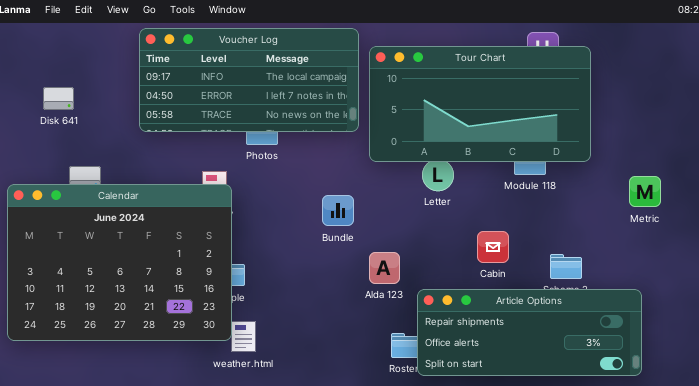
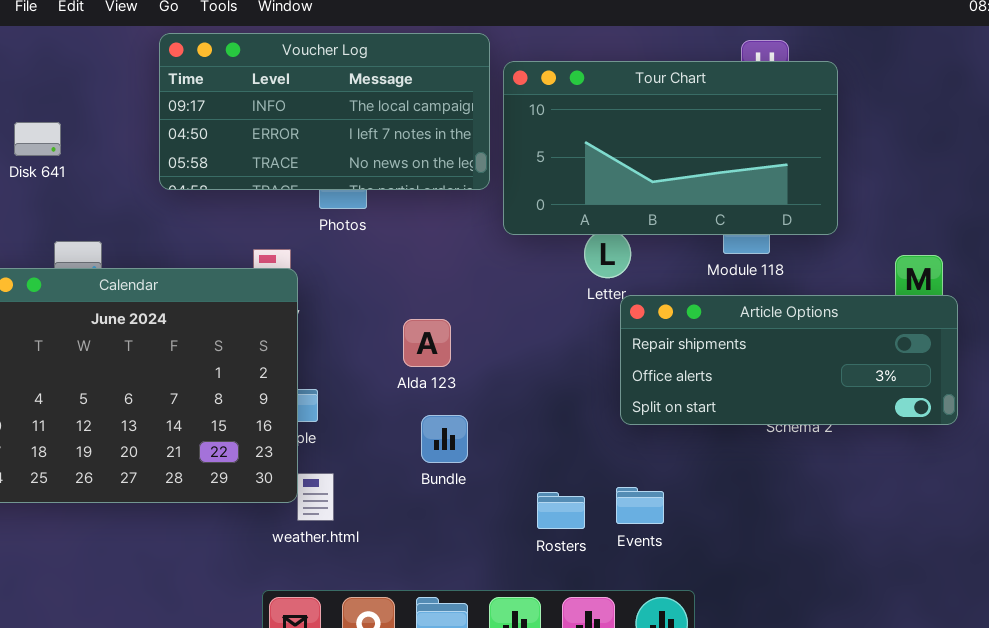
Bundle: [322,195,354,226] -> [421,415,468,463], moved
Alda 123: [369,252,400,284] -> [403,319,451,367], moved
Article Options: [417,289,642,376] -> [620,295,958,425], moved

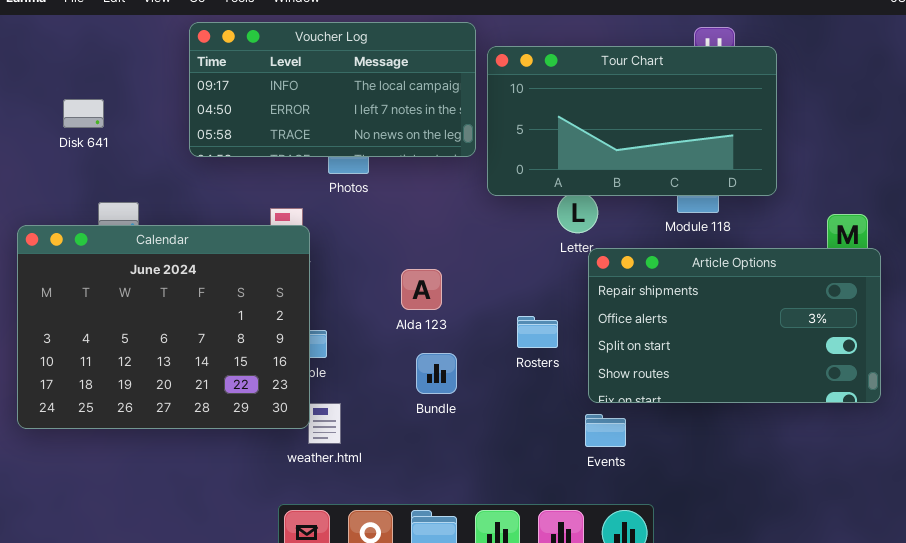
Article Options: [620,295,958,425] -> [588,248,881,403], resized
Rosters: [537,492,585,529] -> [517,316,558,348], moved

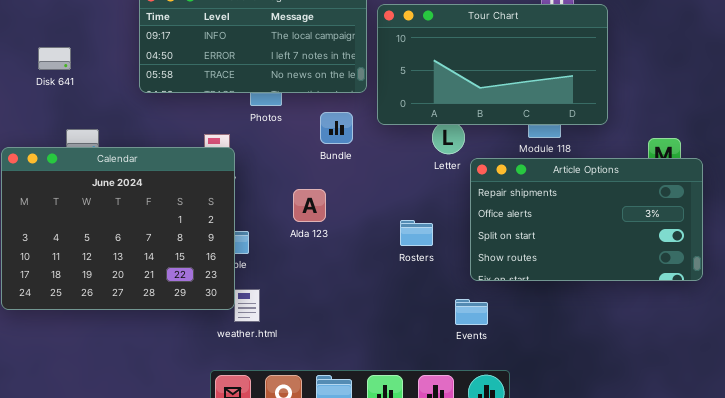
Article Options: [588,248,881,403] -> [470,158,703,281], moved
Alda 123: [401,269,442,310] -> [293,189,326,222], moved
Bundle: [416,353,457,394] -> [320,112,353,144], moved

